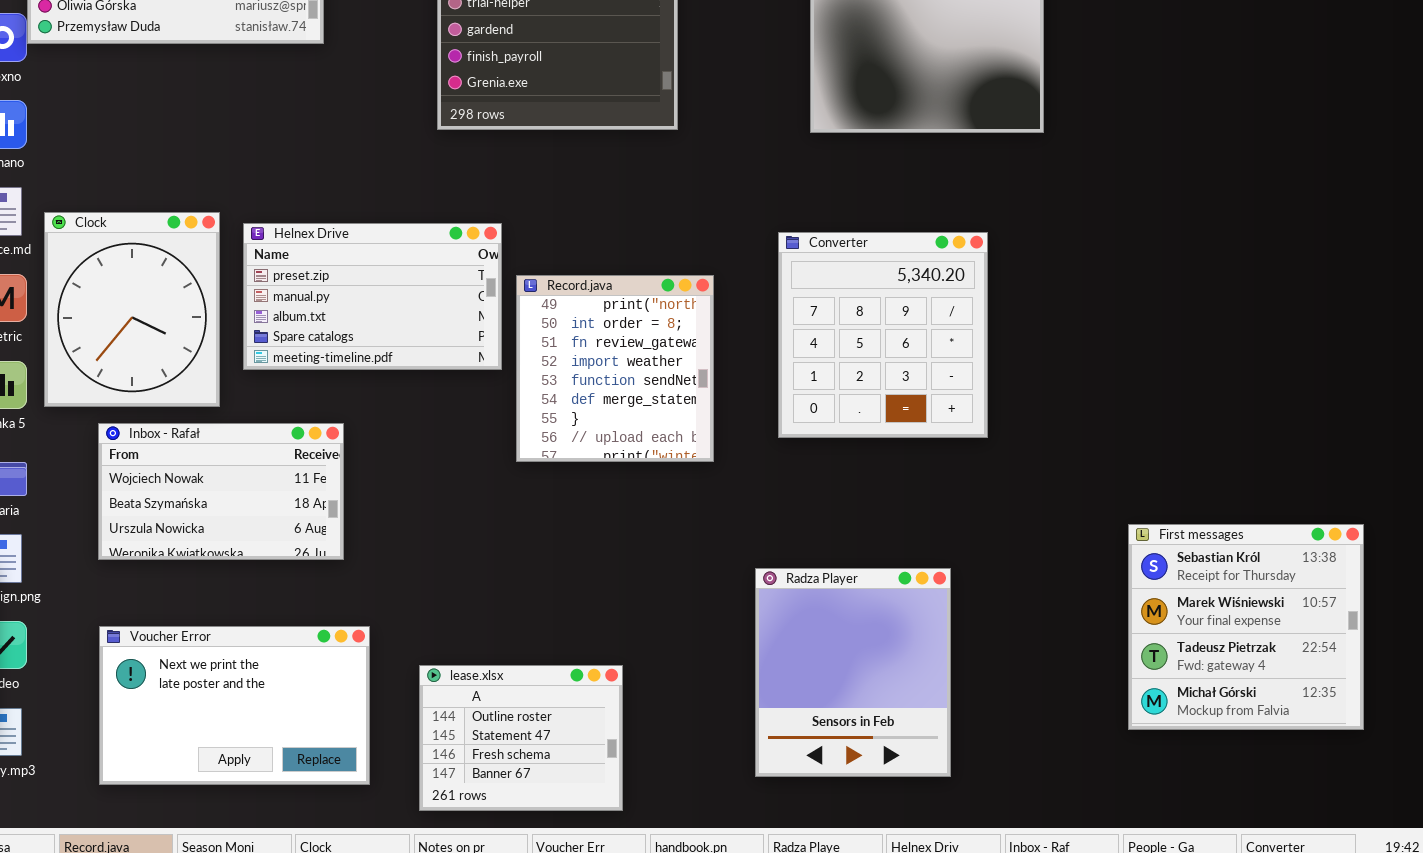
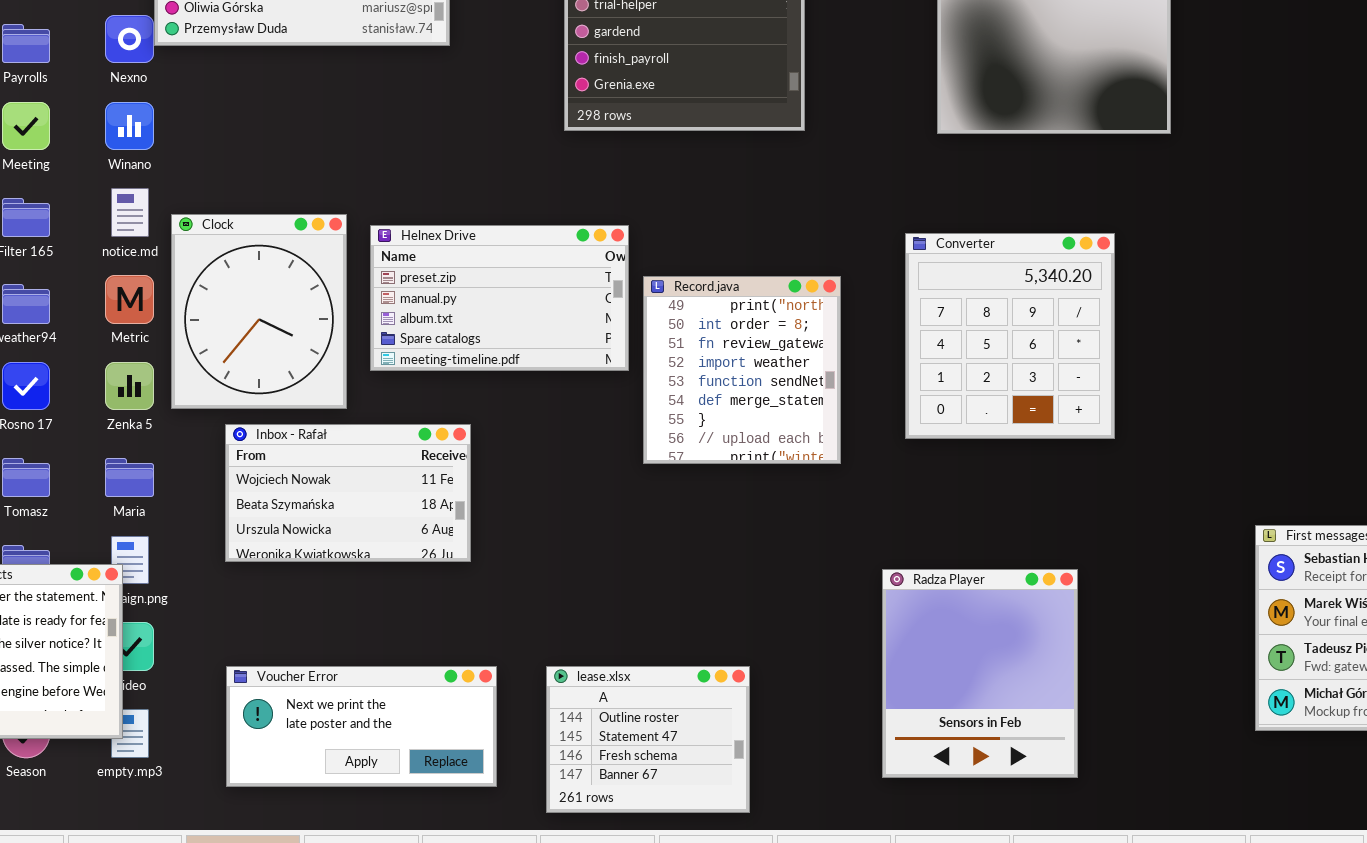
Voucher Error: [99,626,370,785] -> [226,666,497,787], resized

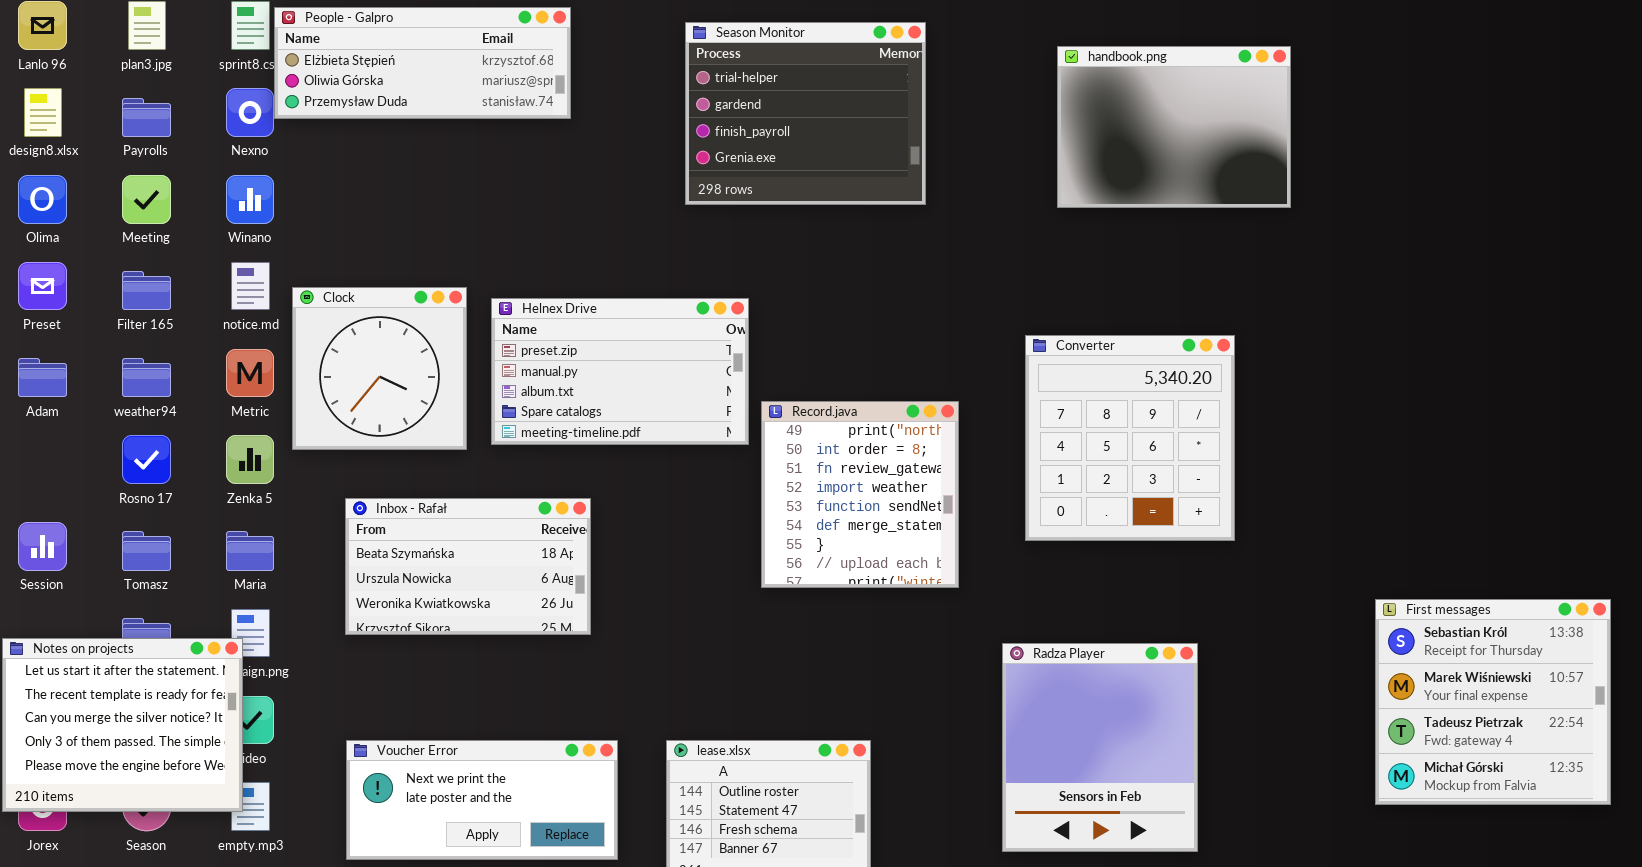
Clock: [171,214,347,409] -> [292,287,467,450], resized
Converter: [905,233,1115,439] -> [1025,335,1235,541], moved
Record.java: [643,276,841,464] -> [761,401,959,588], moved
Inbox - Rafał: [225,424,471,562] -> [345,498,591,635], scrolled down 1 row

